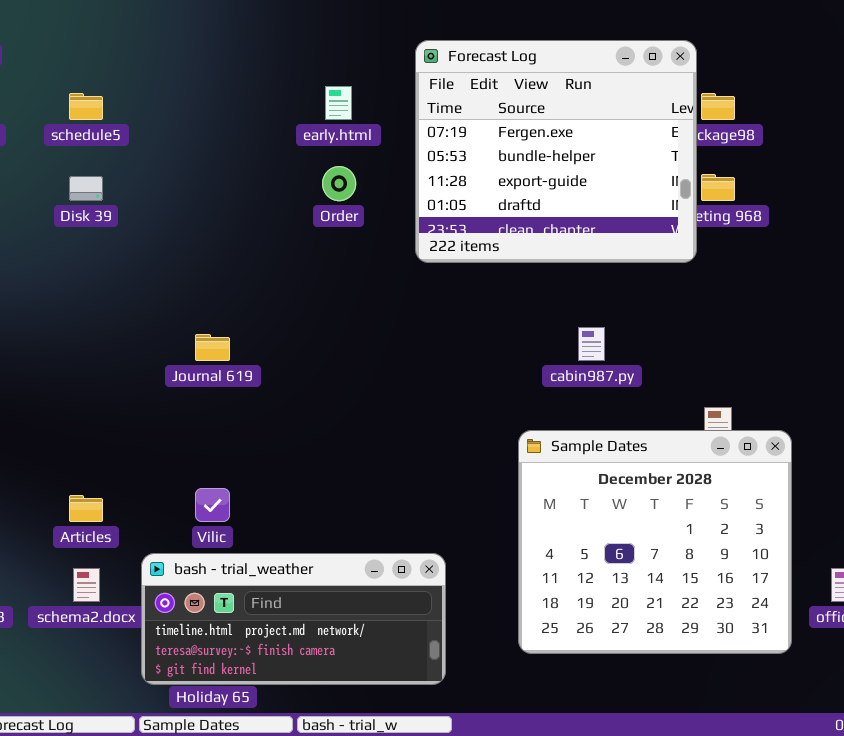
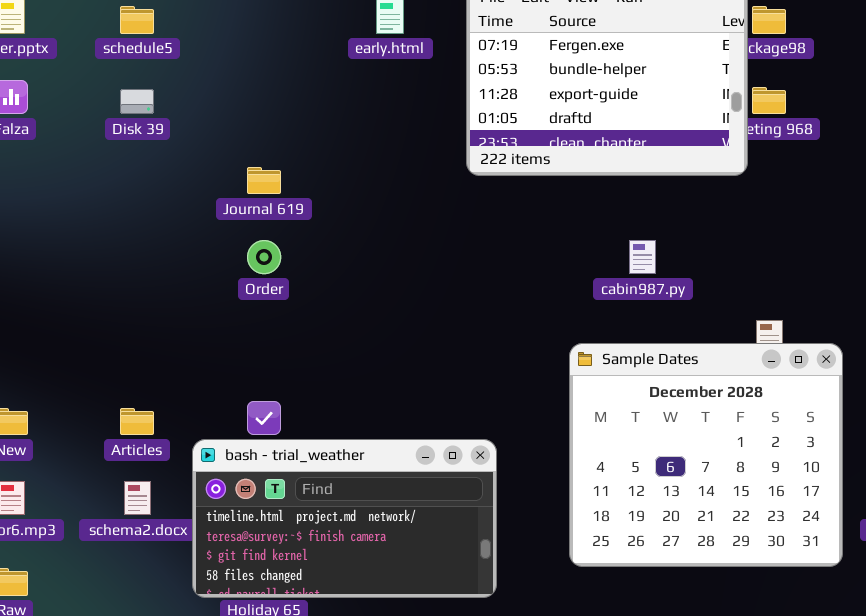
Order: [322,166,356,201] -> [247,240,281,274], moved
Journal 619: [195,334,230,361] -> [247,167,281,194], moved
bash - trial_weather: [141,553,446,685] -> [192,439,497,598], resized

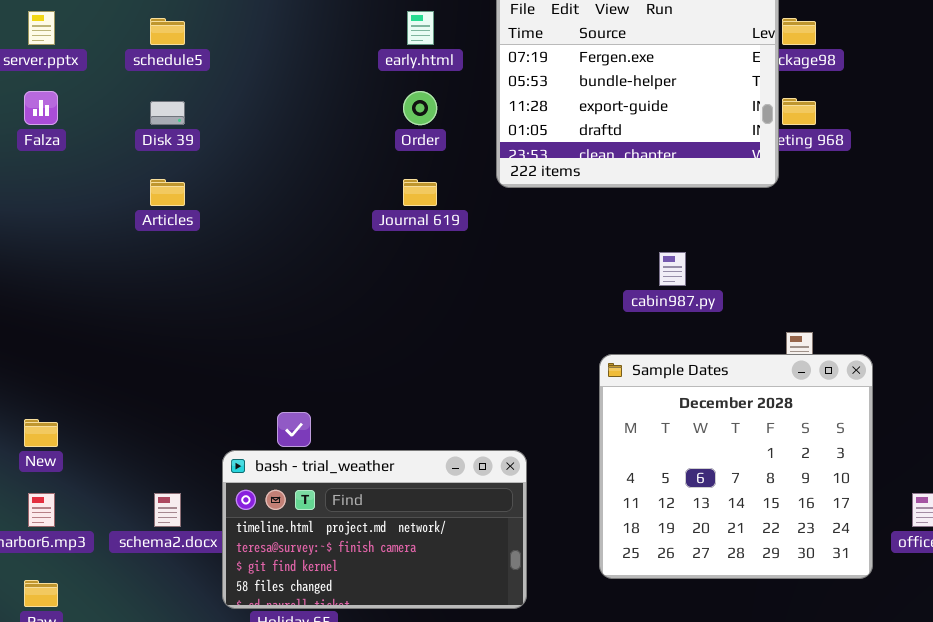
Journal 619: [247,167,281,194] -> [403,179,437,206], moved
Order: [247,240,281,274] -> [403,91,437,125], moved
Articles: [120,408,154,435] -> [150,179,185,206], moved

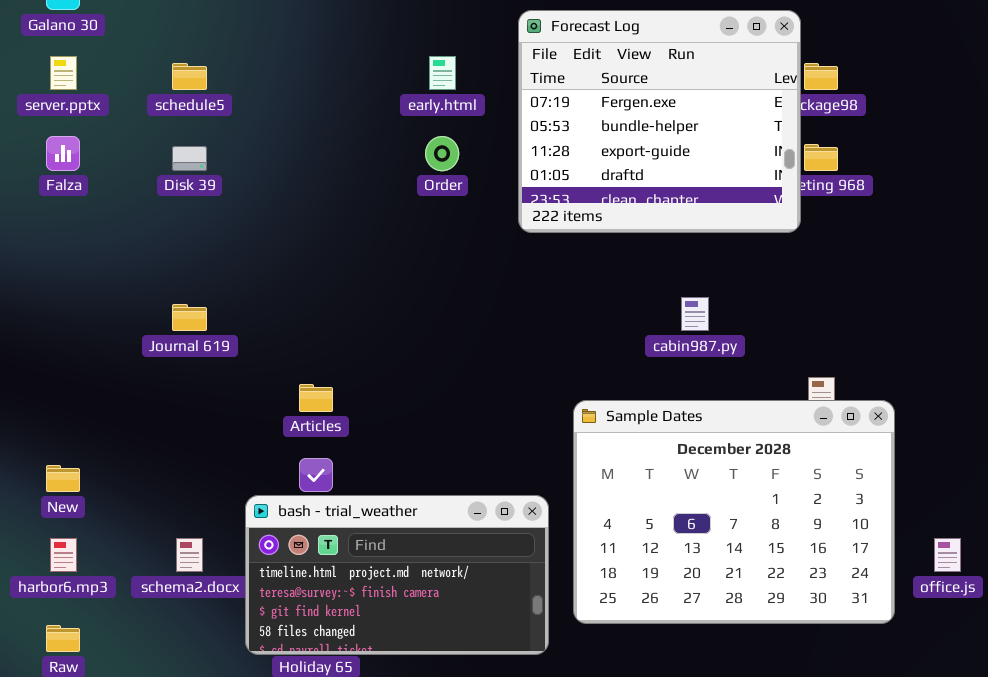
Articles: [150,179,185,206] -> [299,384,333,412], moved
Journal 619: [403,179,437,206] -> [172,304,207,331], moved
Sample Dates: [599,354,873,579] -> [573,400,895,624], resized

